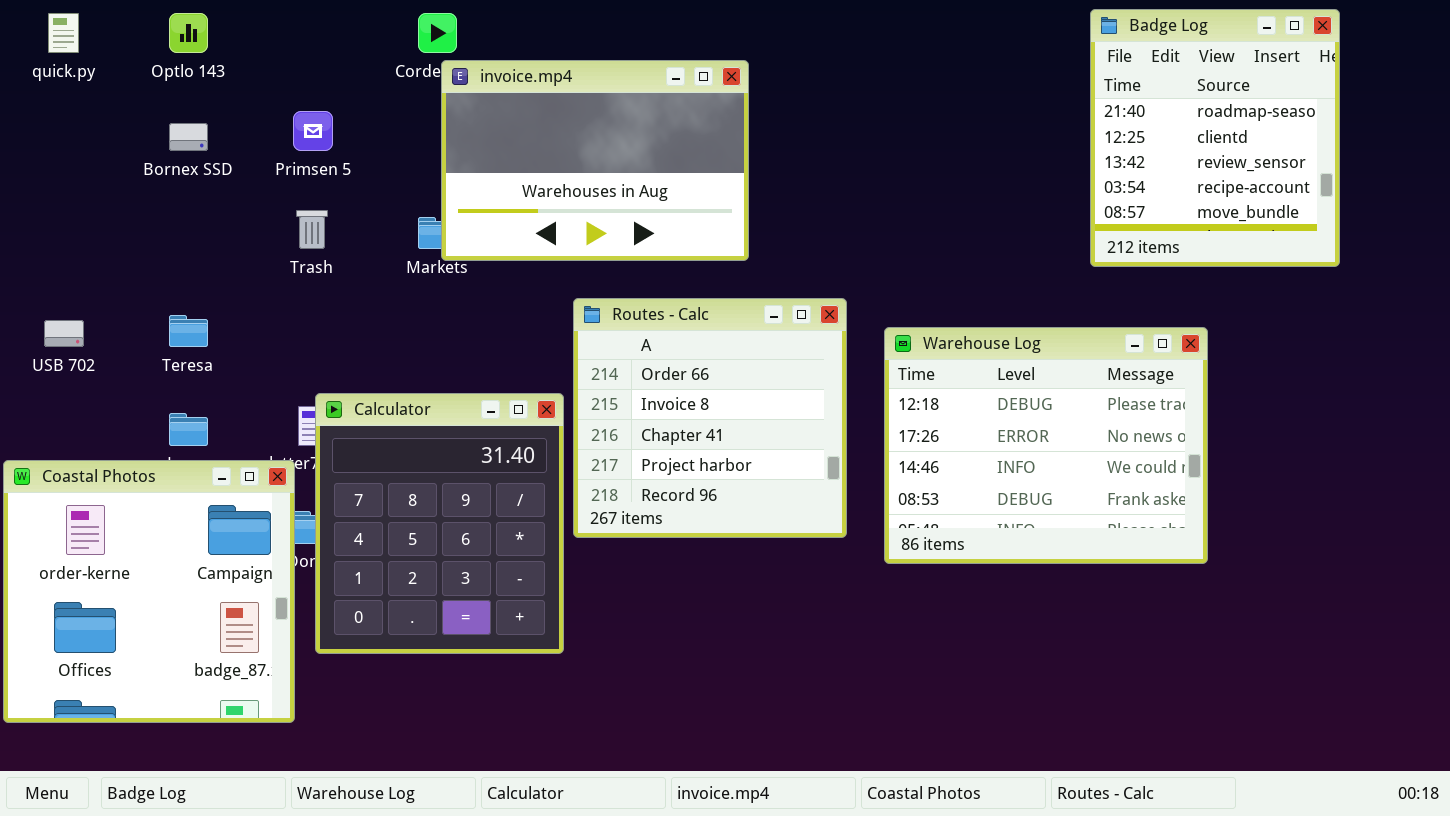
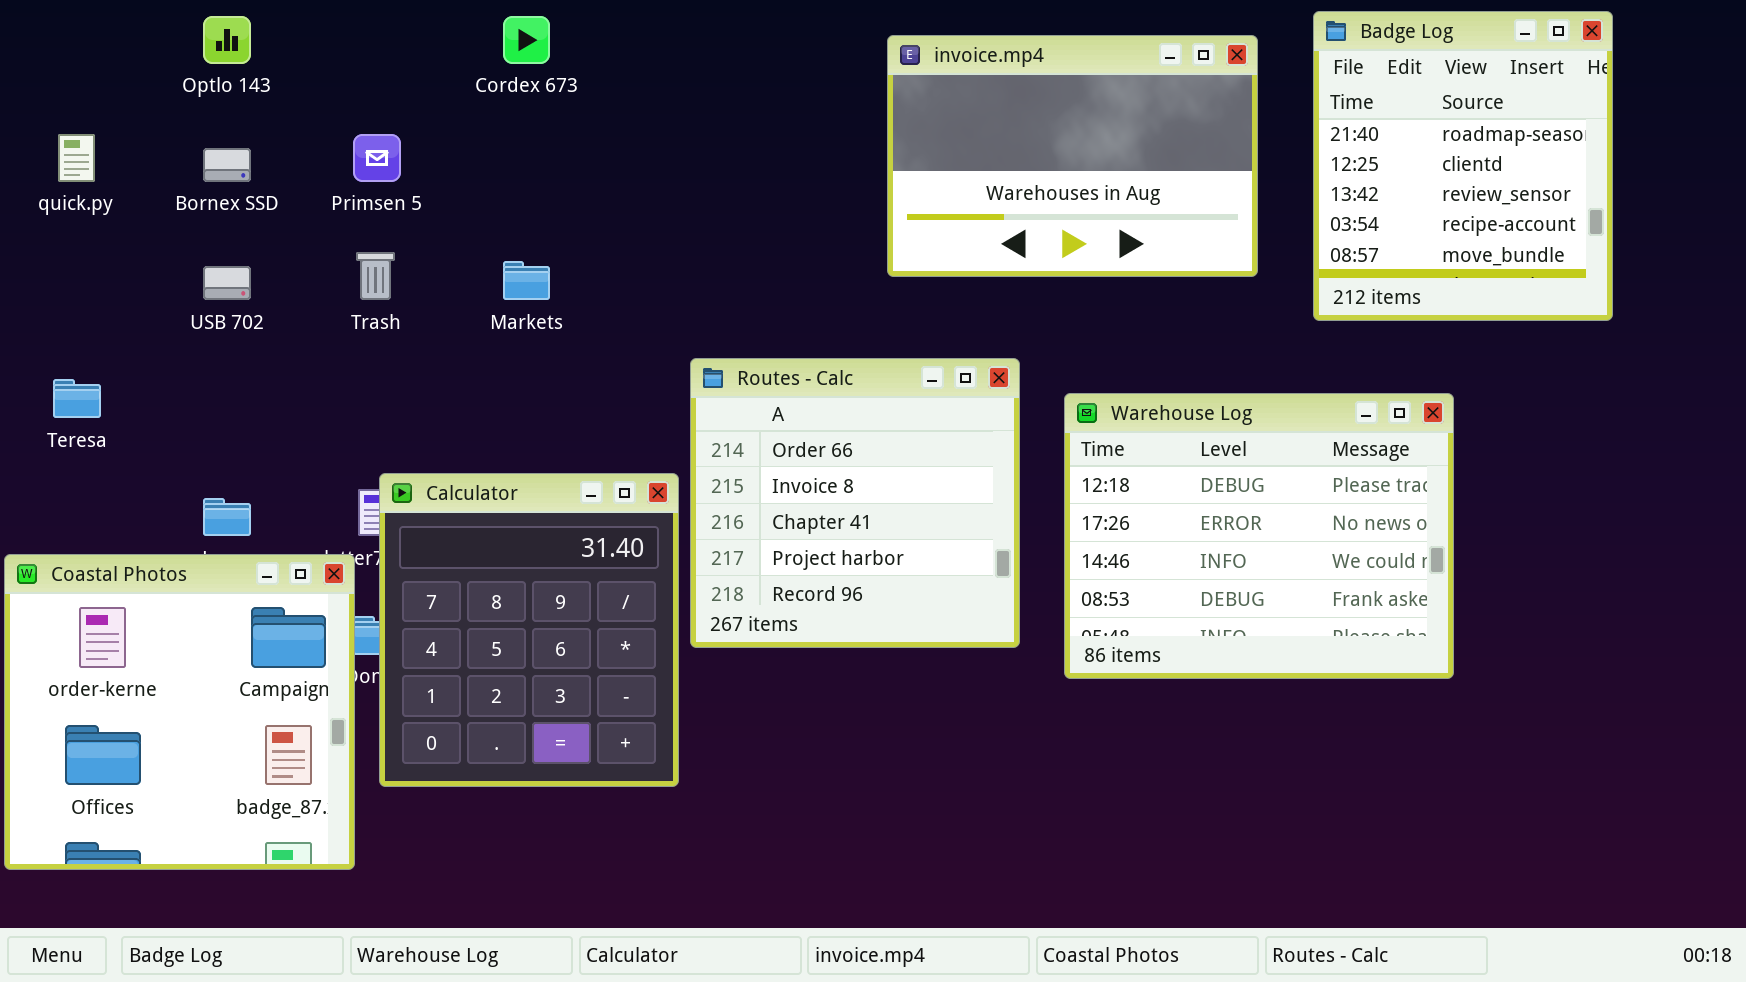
quick.py: [48,13,79,53] -> [58,134,95,182], moved
invoice.mp4: [441,60,749,261] -> [887,35,1258,277], moved
Teresa: [169,315,208,347] -> [53,379,101,418], moved
USB 702: [44,320,84,347] -> [203,266,251,300], moved

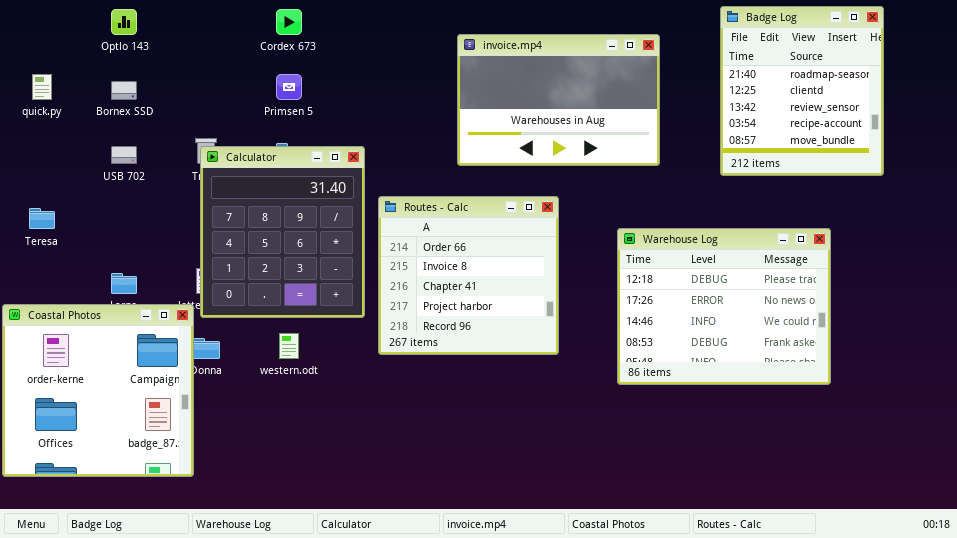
invoice.mp4: [887,35,1258,277] -> [457,34,660,166], moved
Primsen 5: [353,134,401,182] -> [276,74,302,100], moved
Warehouse Log: [1064,393,1454,679] -> [617,228,831,385], moved
Calculator: [379,473,679,787] -> [200,146,365,318], moved

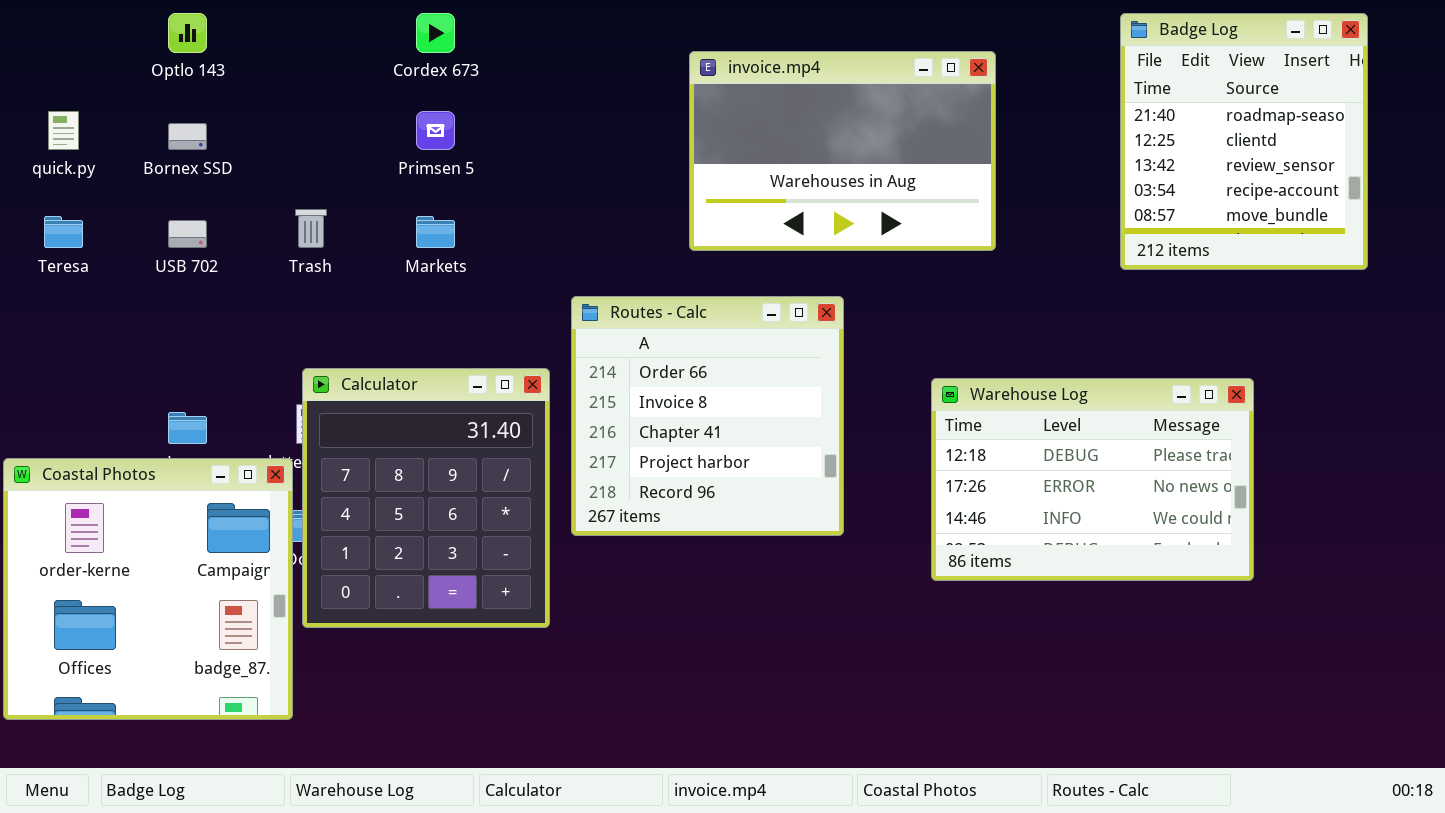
Badge Log: [720,6,884,176] -> [1120,13,1368,270], moved
Calculator: [200,146,365,318] -> [302,368,550,628], moved
Teresa: [29,208,55,229] -> [44,216,83,248], moved
Warehouse Log: [617,228,831,385] -> [931,378,1254,581], resized

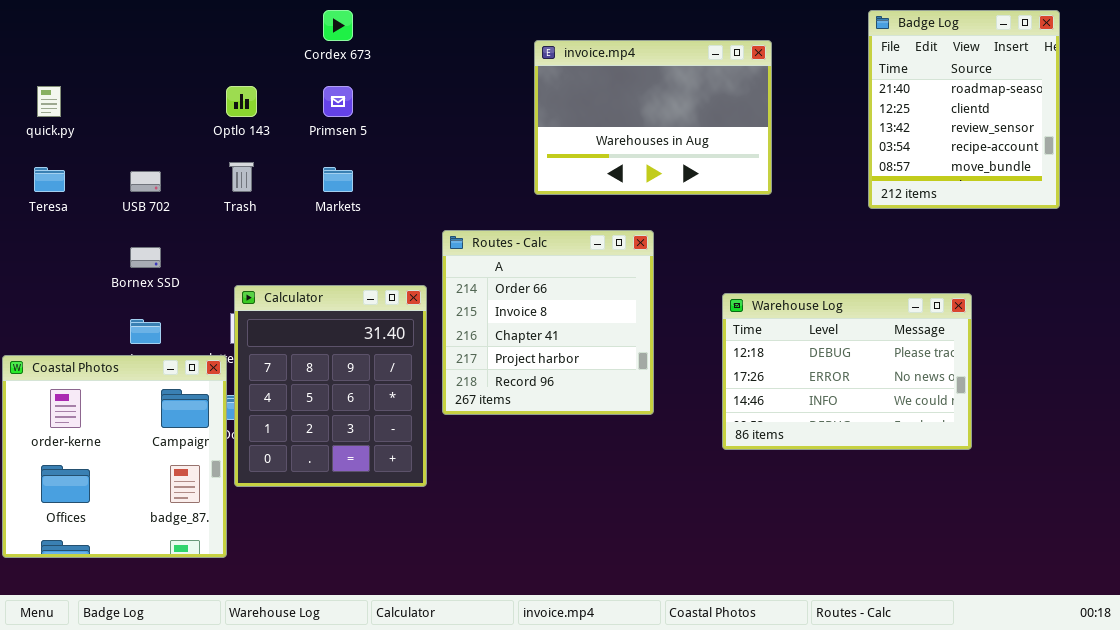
Optlo 143: [168,13,207,53] -> [226,86,257,117], moved
Bornex SSD: [168,123,207,150] -> [130,247,161,268], moved

